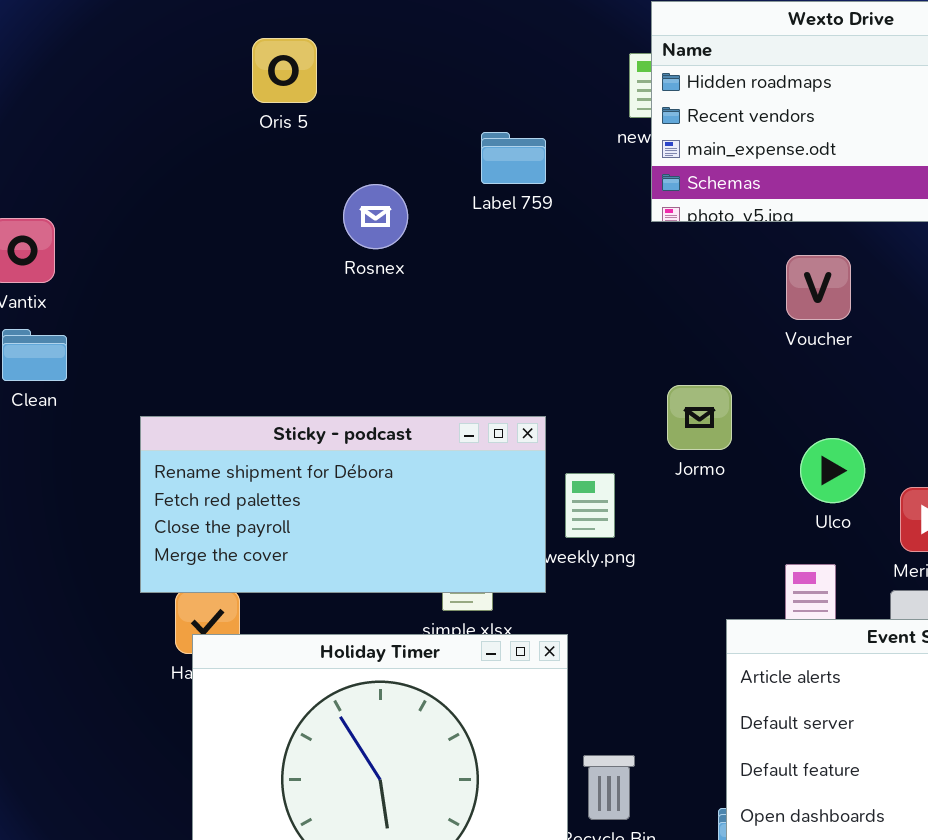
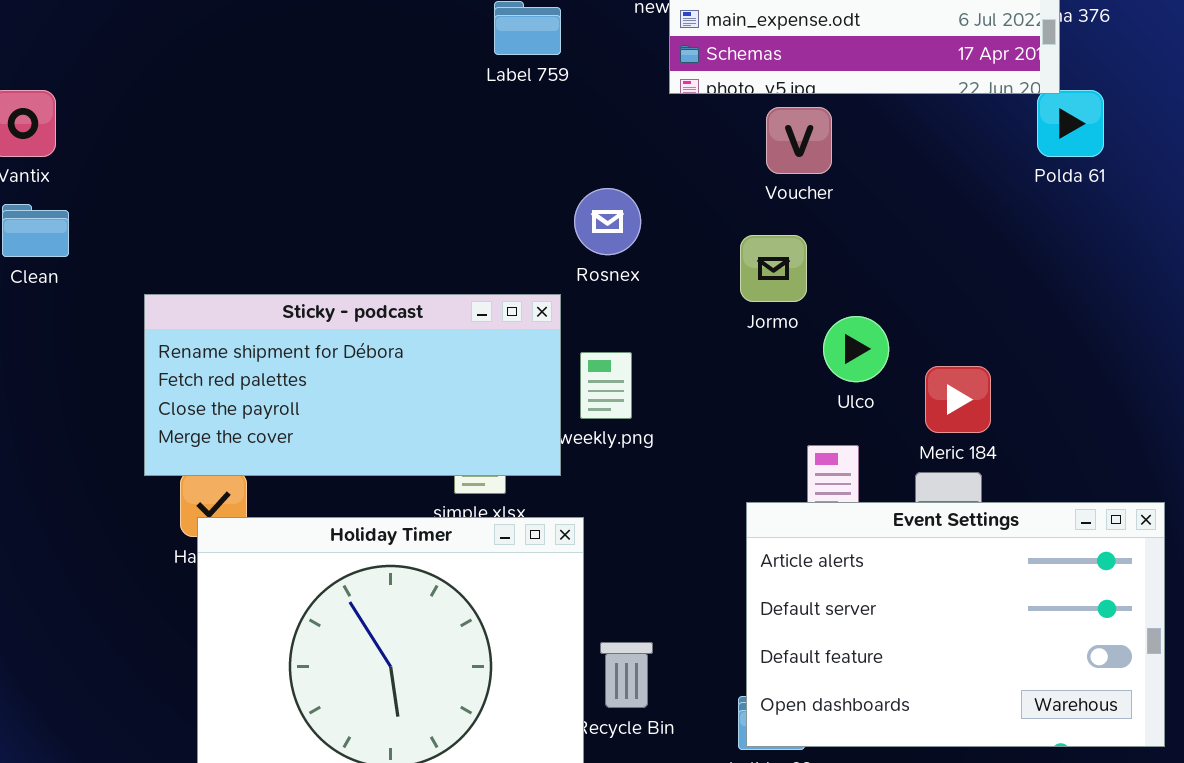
Rosnex: [343,184,408,249] -> [574,188,641,255], moved
Voucher: [786,255,851,320] -> [766,107,832,174], moved
Jormo: [667,385,732,450] -> [740,235,807,302], moved

